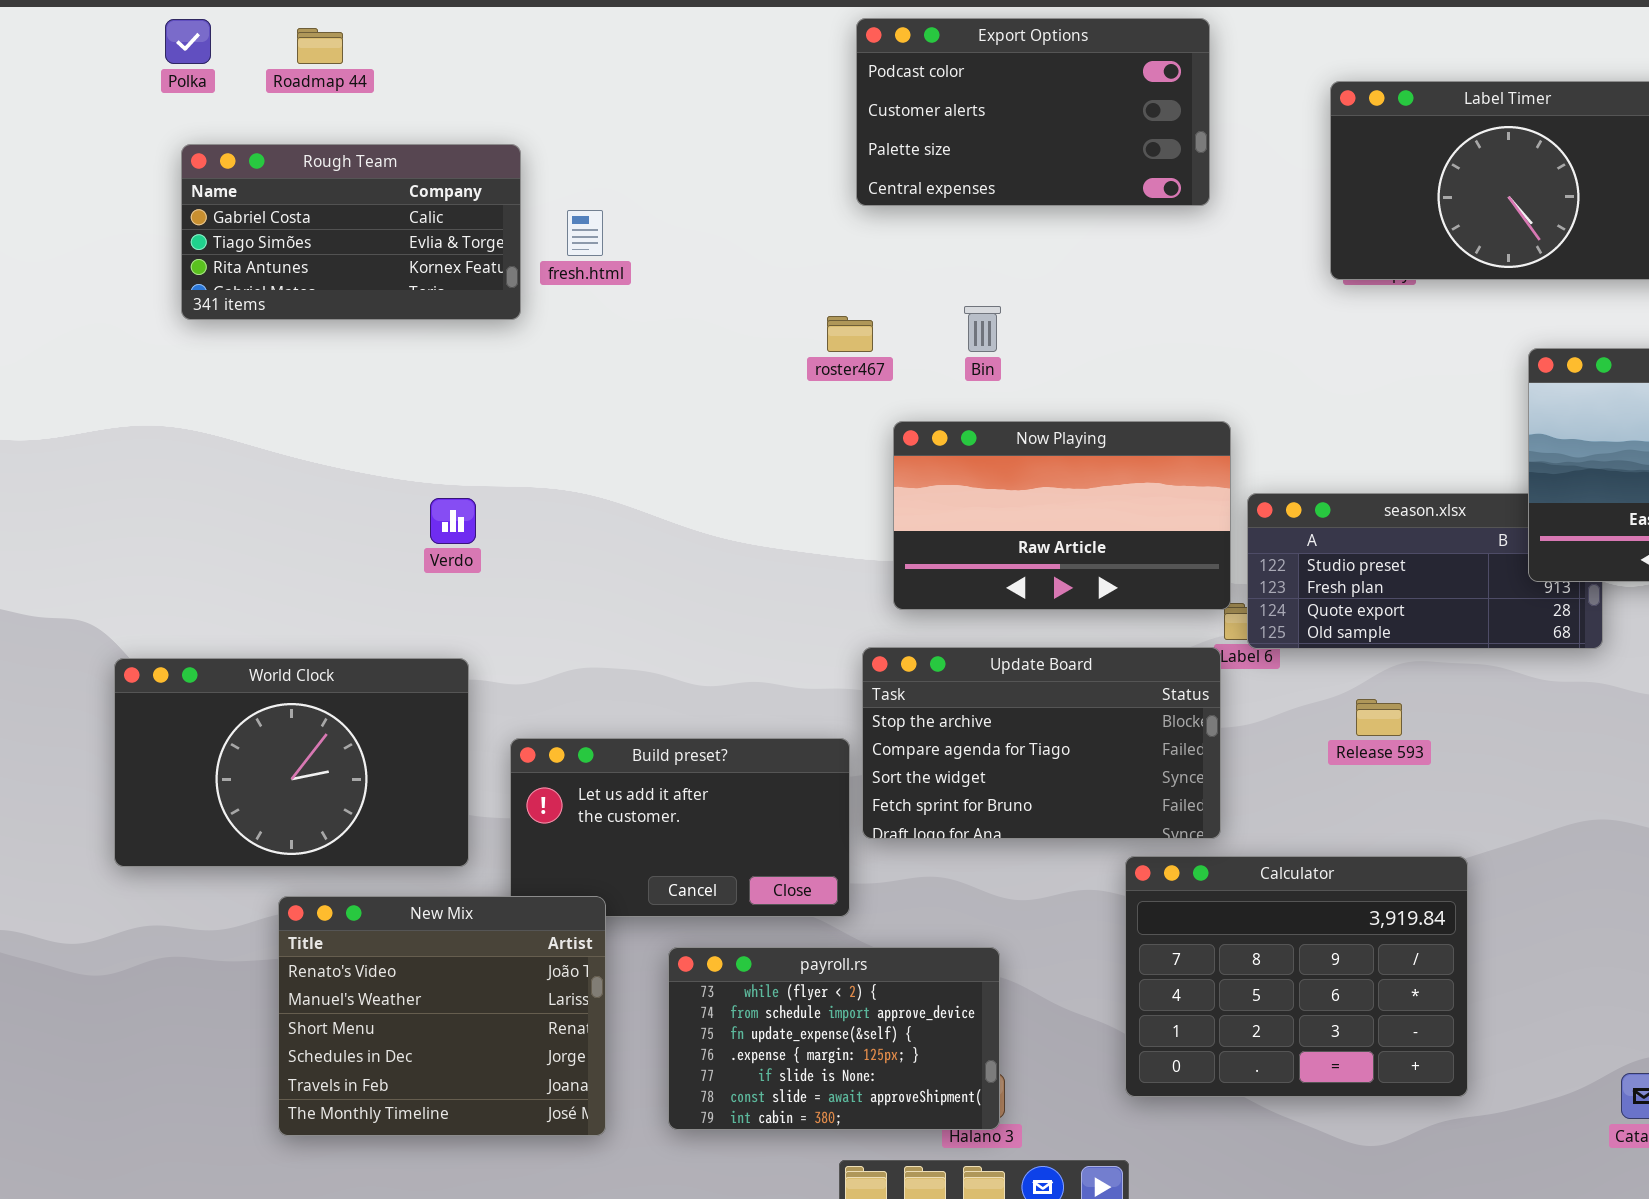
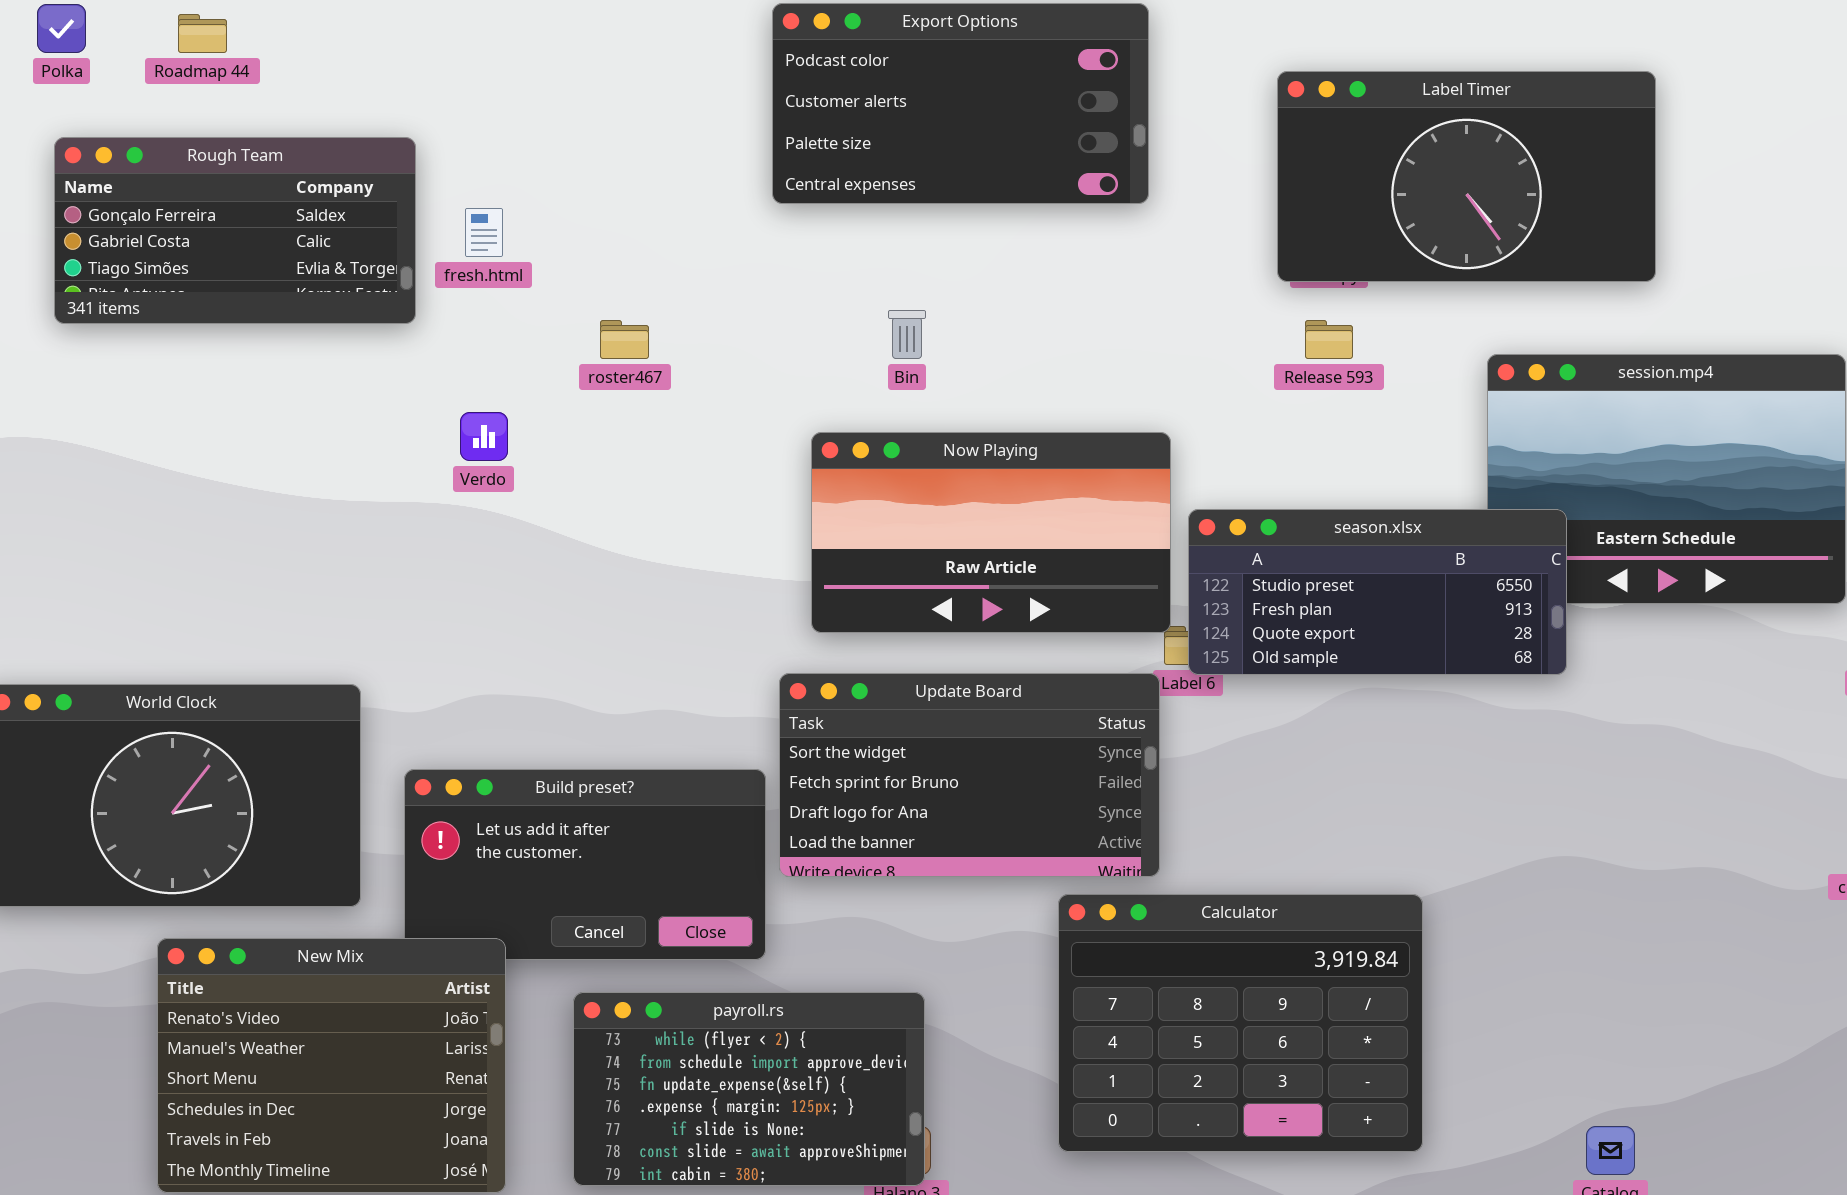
Rough Team: [181,144,521,320] -> [54,137,416,324], scrolled up 1 row
roster467: [827,316,873,352] -> [600,320,649,359], moved
season.xlsx: [1247,493,1603,649] -> [1188,509,1567,675], raised
Verdo: [430,498,476,544] -> [460,412,508,461], moved
Update Board: [862,647,1221,839] -> [779,673,1160,877], scrolled down 2 rows
Release 593: [1356,699,1402,736] -> [1305,320,1353,359], moved

